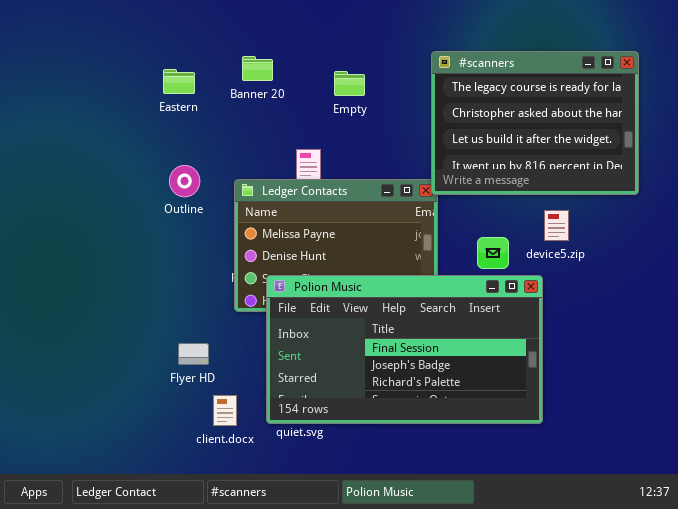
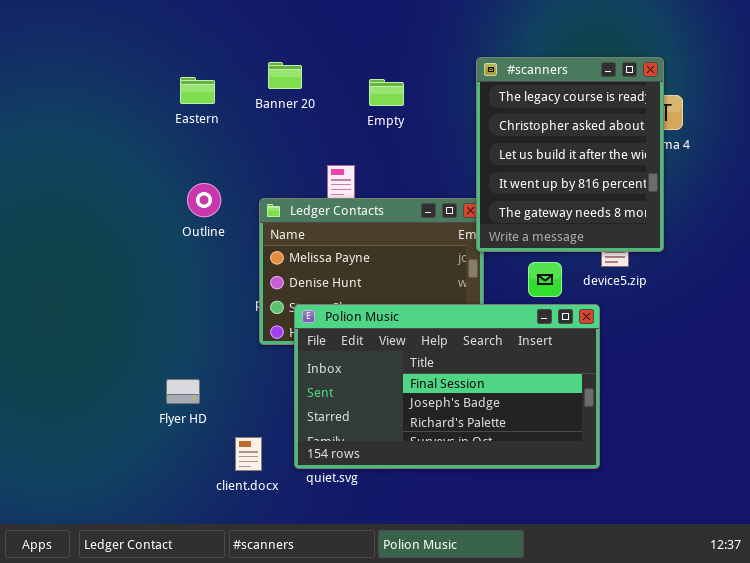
#scanners: [431,51,639,195] -> [476,57,664,252], resized
Flyer HD: [178,343,209,365] -> [166,379,200,404], moved

